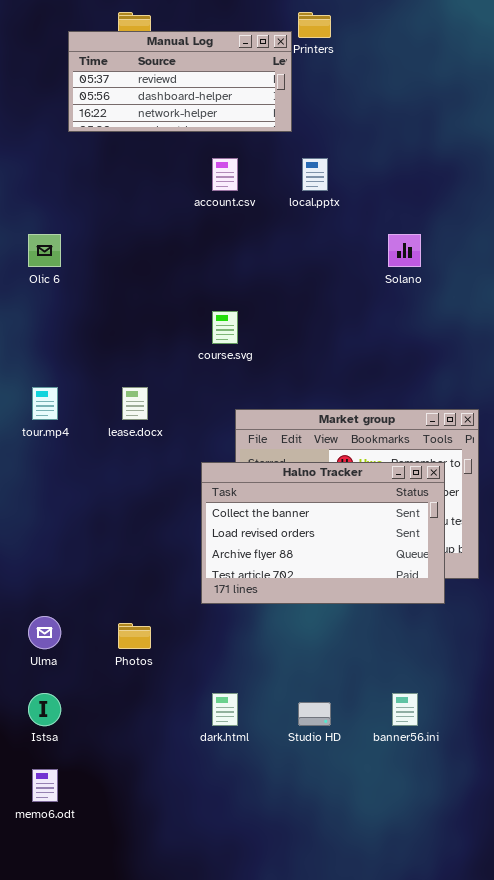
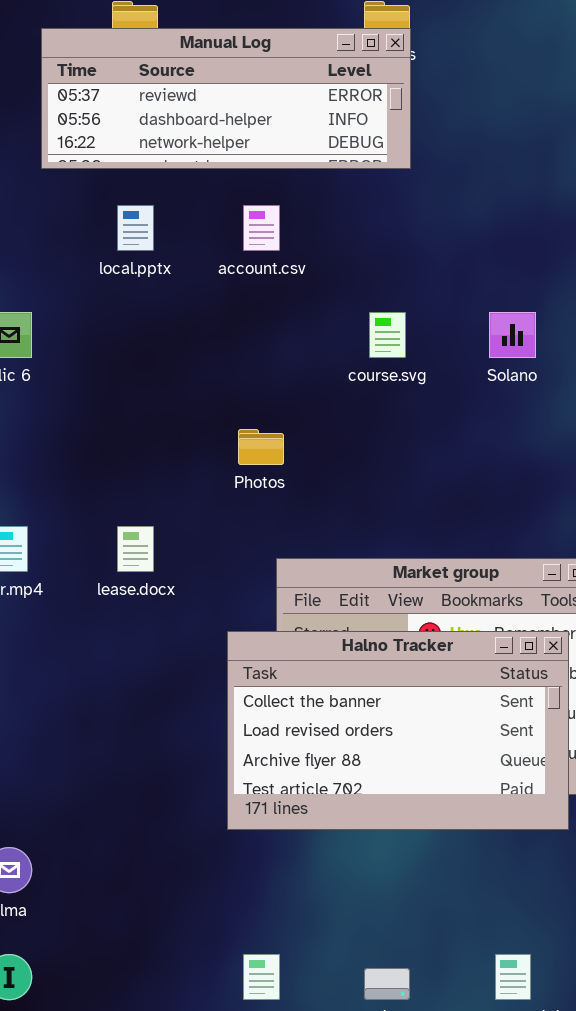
Manual Log: [68,31,292,132] -> [41,28,411,169], resized
local.pptx: [302,158,328,191] -> [117,205,154,251], moved
course.svg: [212,311,238,344] -> [369,312,406,358], moved
Photos: [118,623,151,649] -> [238,429,284,465], moved

